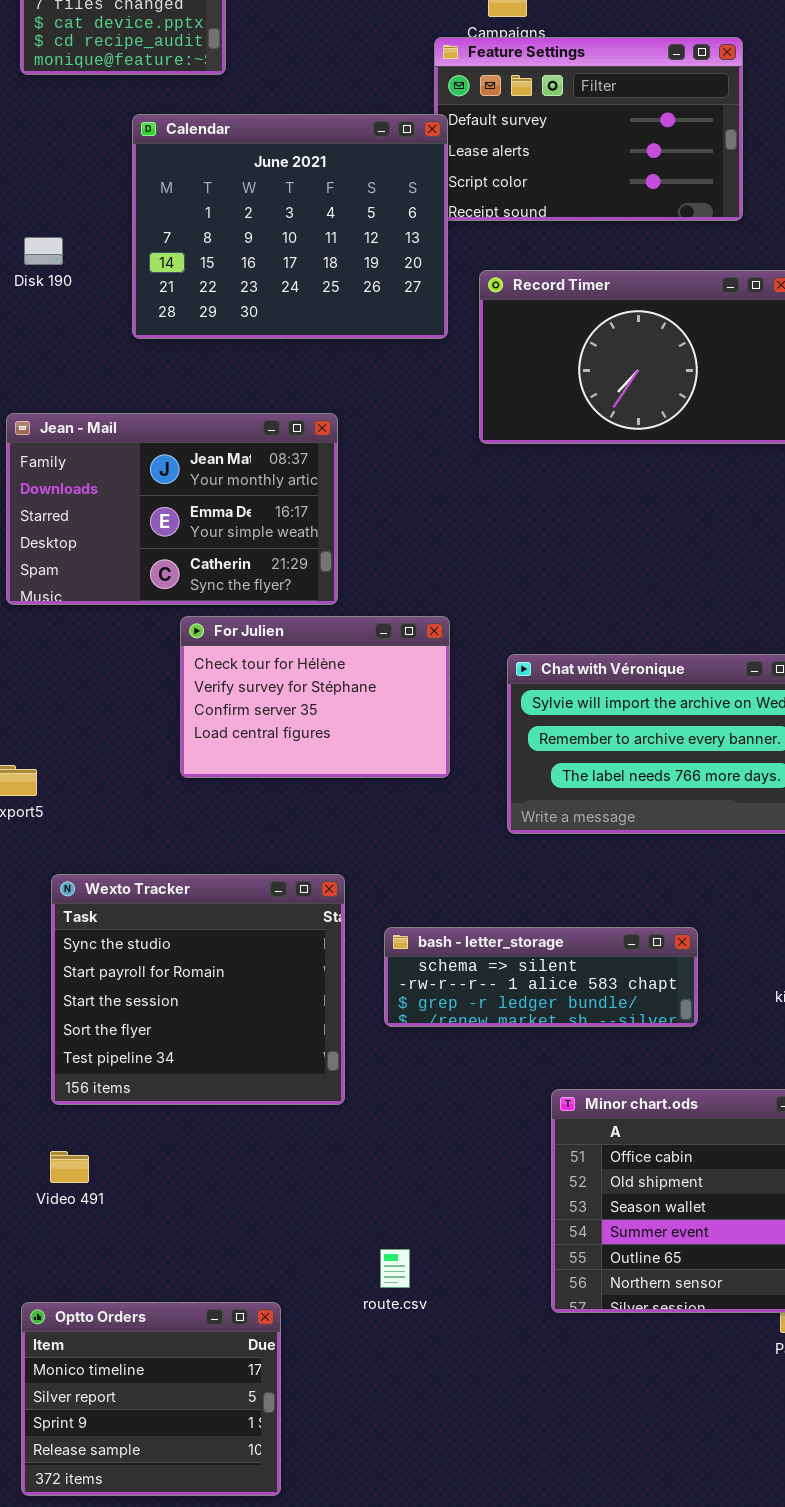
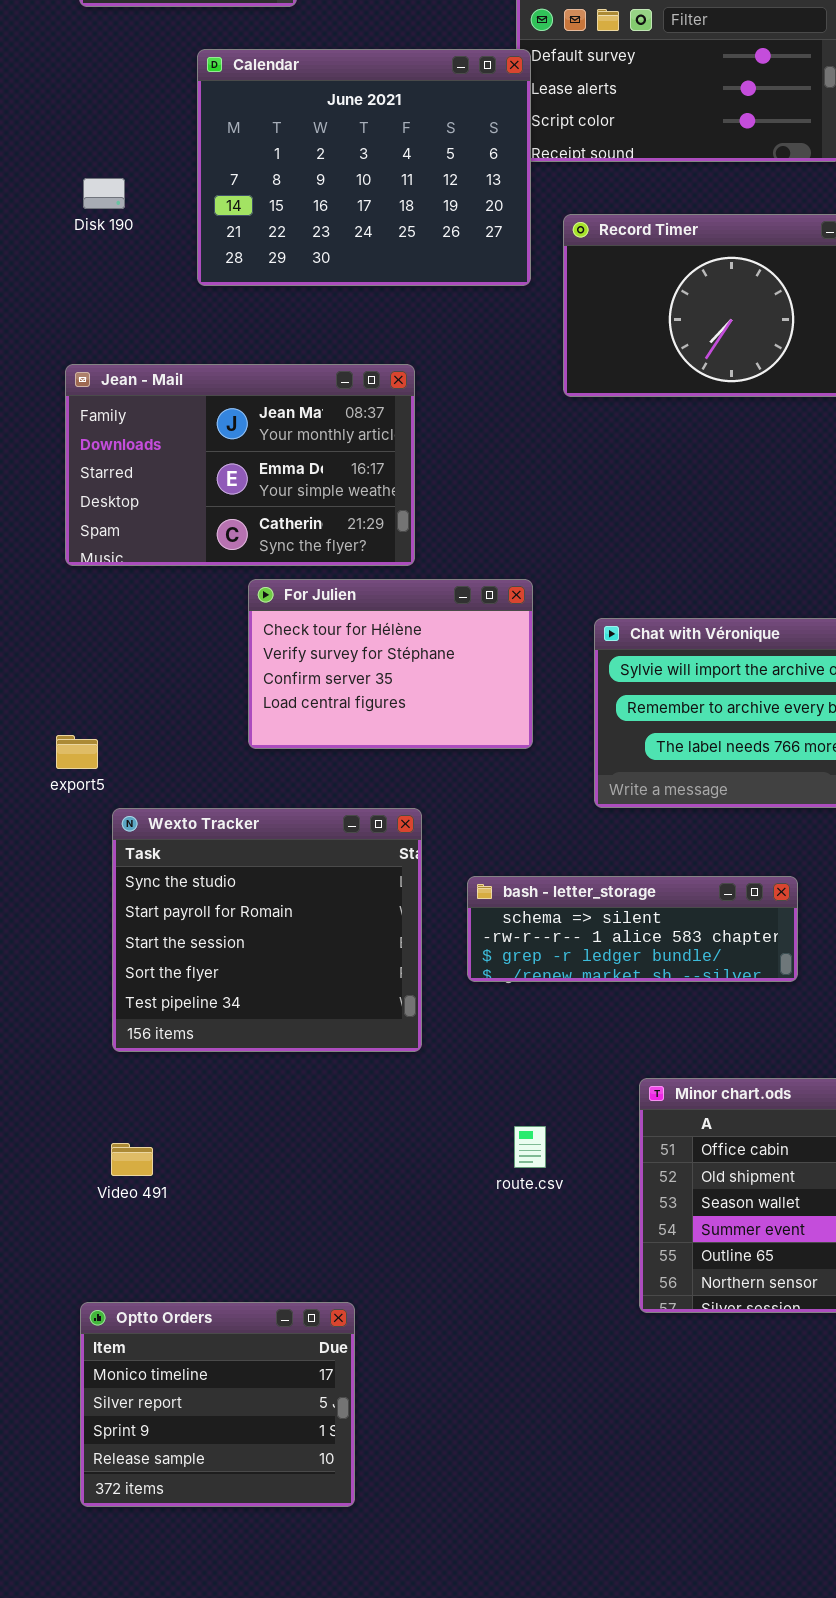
Wexto Tracker: [51,874,345,1105] -> [112,808,422,1052], moved
bash - letter_storage: [384,927,698,1027] -> [467,876,798,982], moved
route.csv: [380,1249,410,1288] -> [514,1126,546,1168], moved

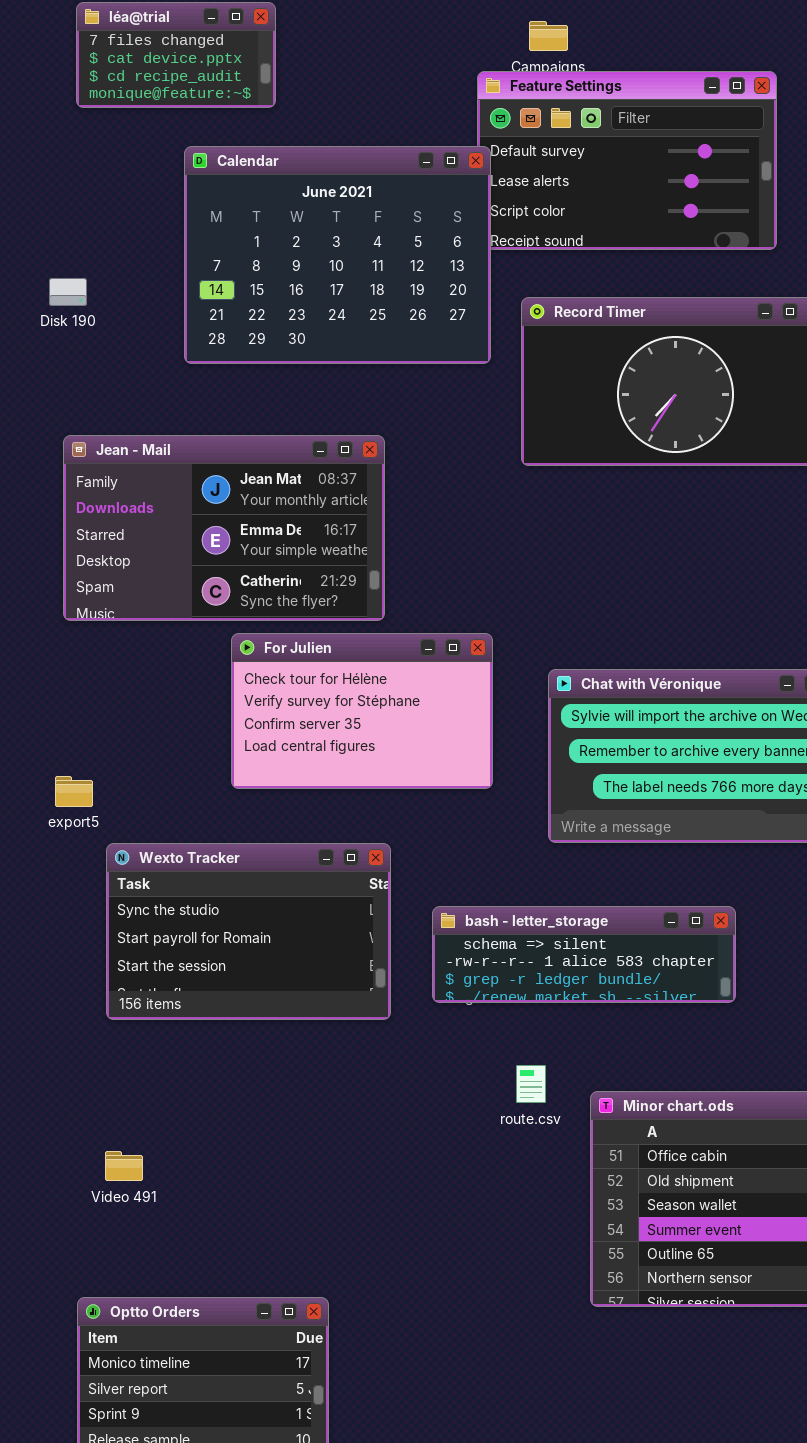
Disk 190: [83,178,125,209] -> [49,278,87,306], moved
Wexto Tracker: [112,808,422,1052] -> [106,843,391,1020], resized
route.csv: [514,1126,546,1168] -> [516,1065,546,1103], moved

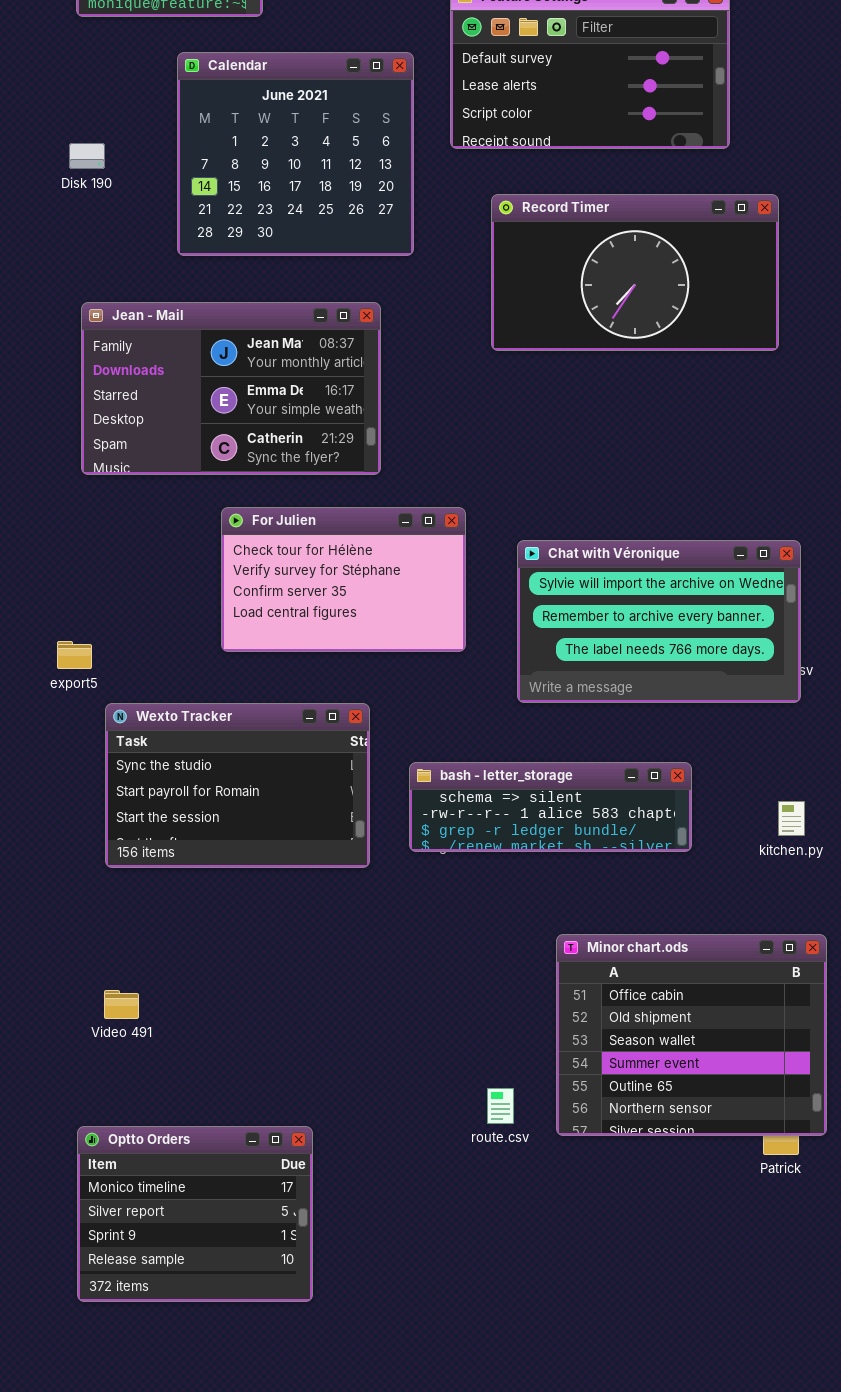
Calendar: [184,146,491,364] -> [177,52,414,256], resized
Disk 190: [49,278,87,306] -> [69,143,105,169], moved
Jean - Mail: [63,435,385,621] -> [81,302,381,475], moved
route.csv: [516,1065,546,1103] -> [487,1088,514,1124], moved

